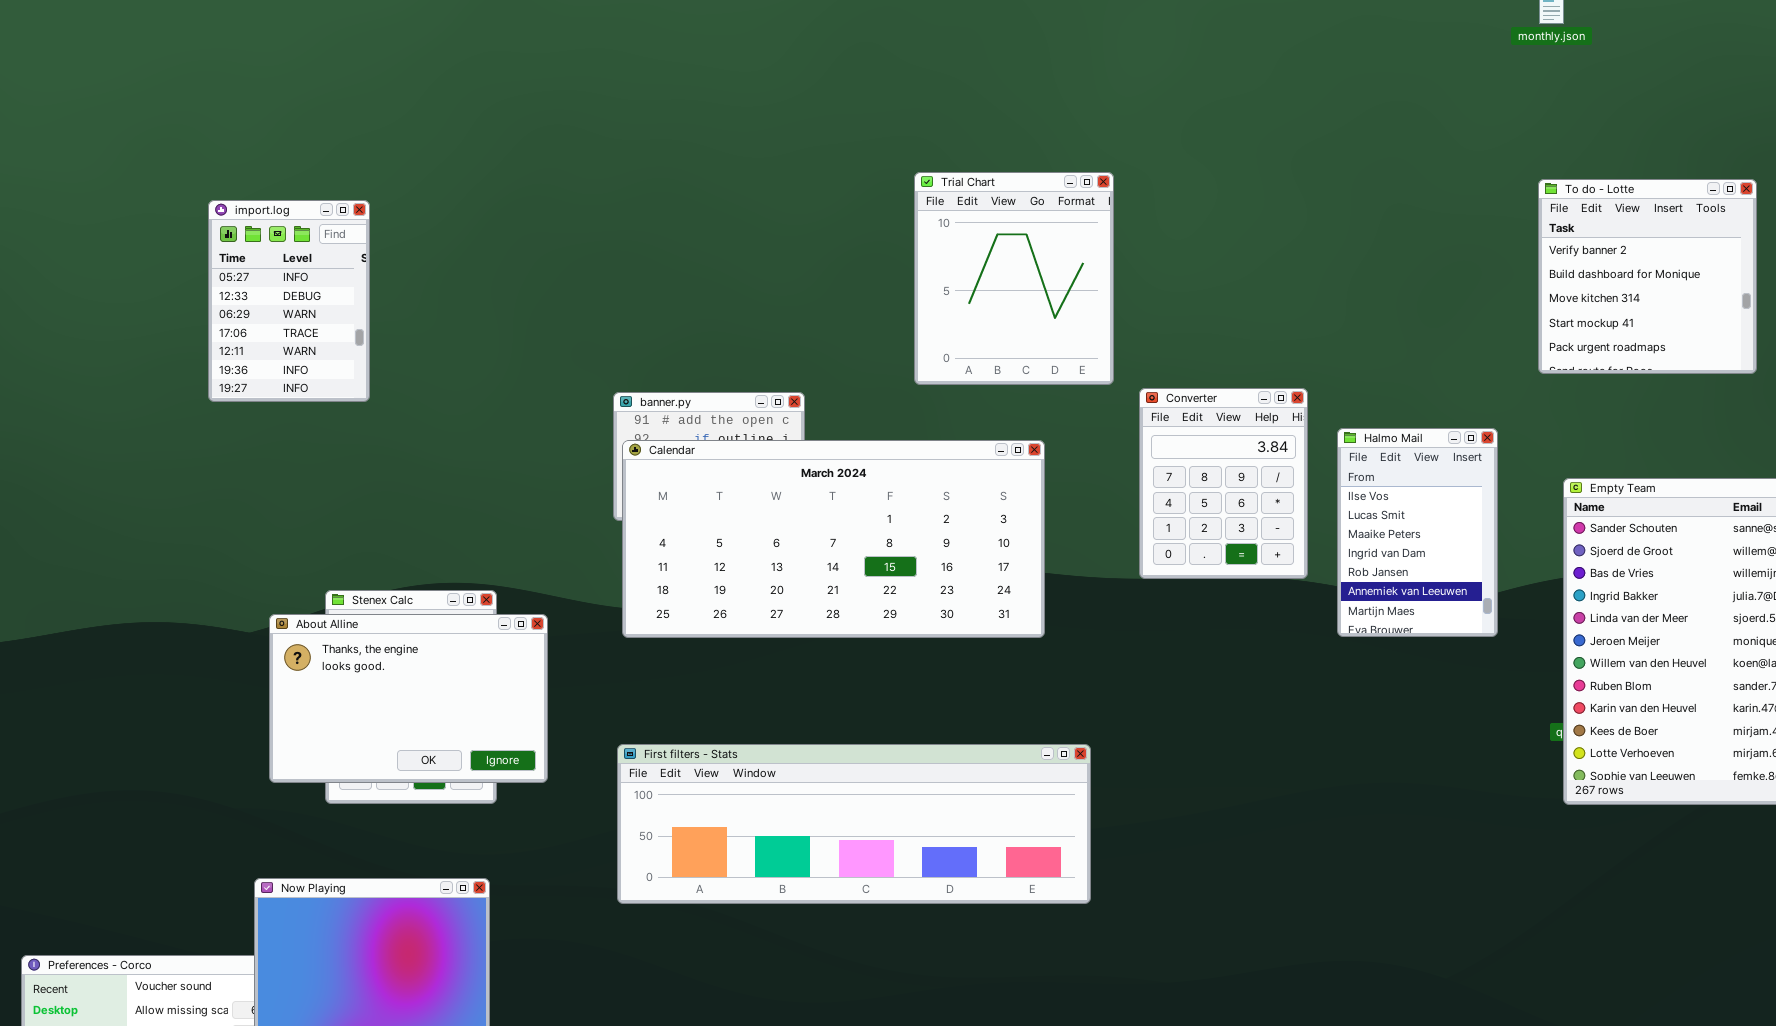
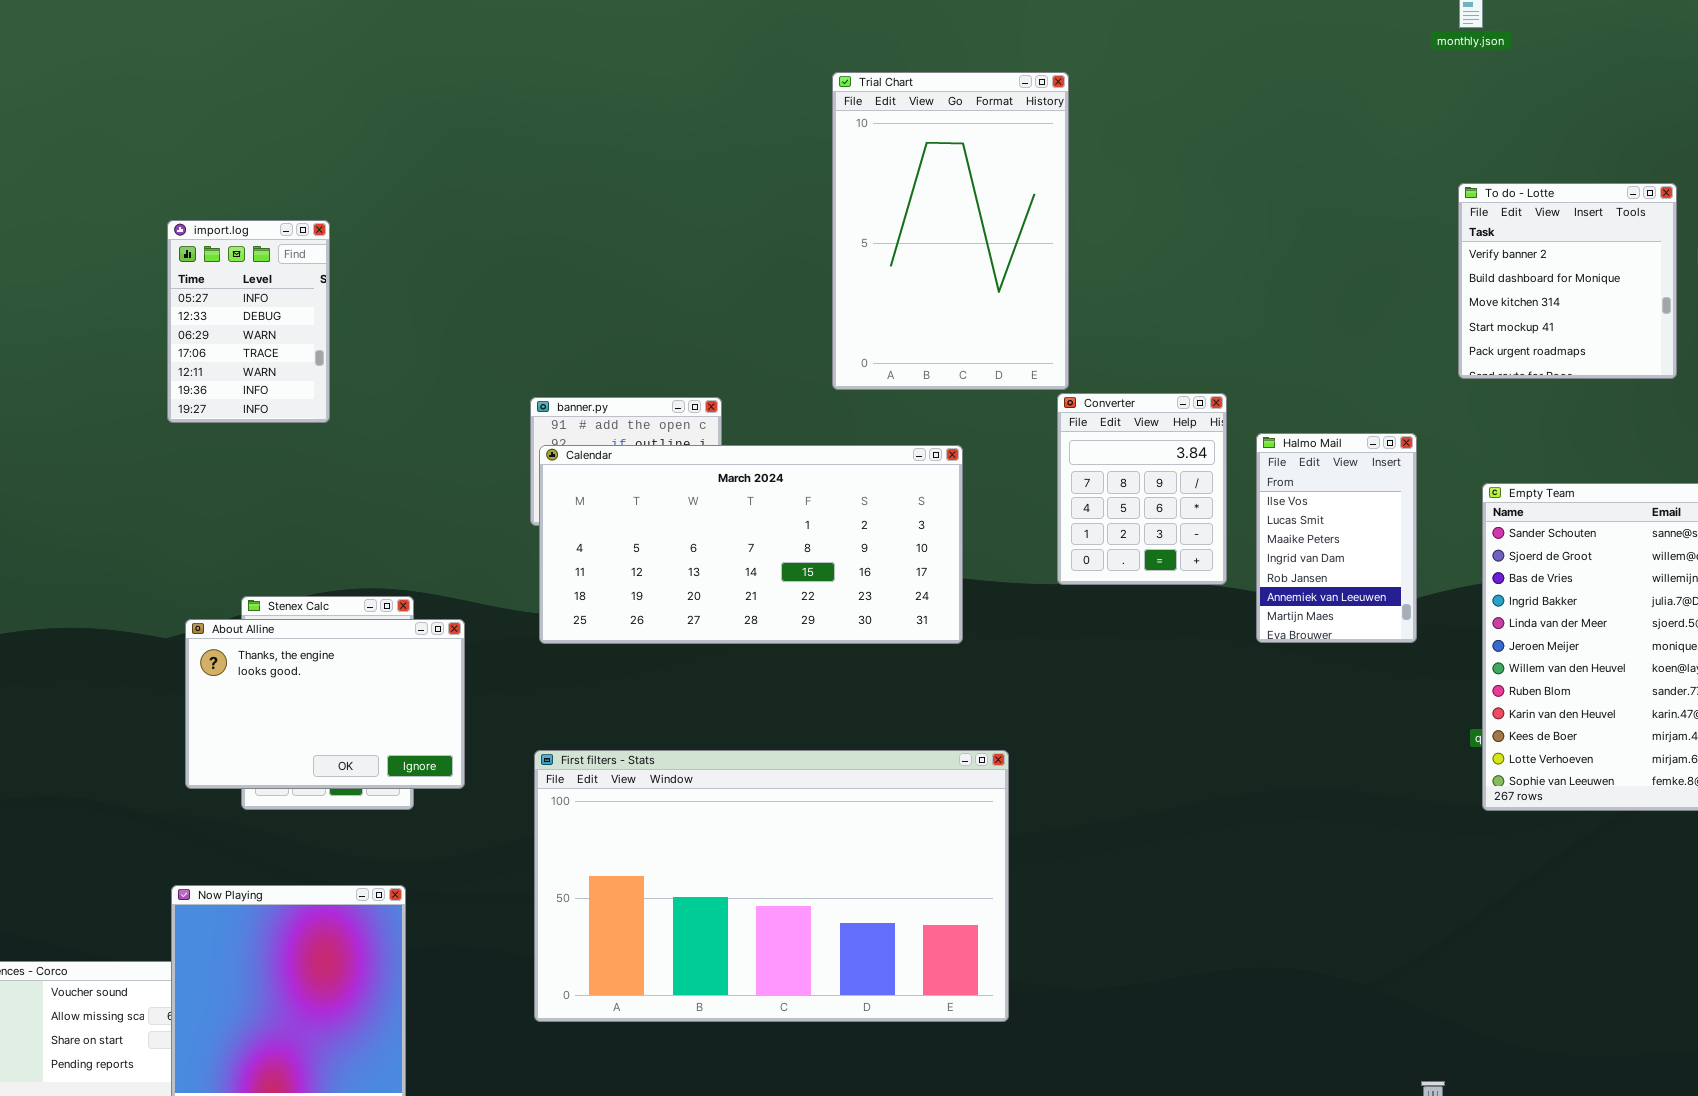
Trial Chart: [914,172,1114,385] -> [832,72,1069,390], resized
import.log: [208,200,370,402] -> [167,220,330,423], moved
First filters - Stats: [617,744,1091,904] -> [534,750,1009,1022], resized

